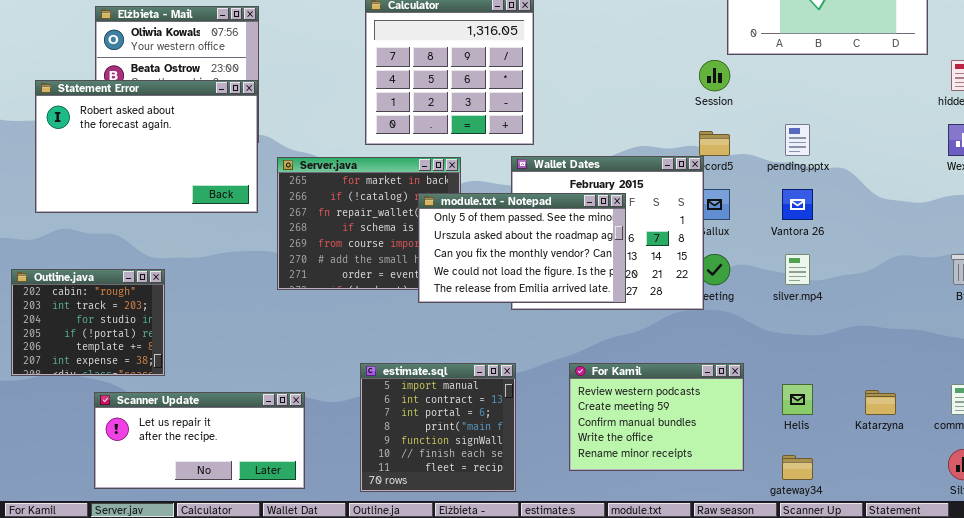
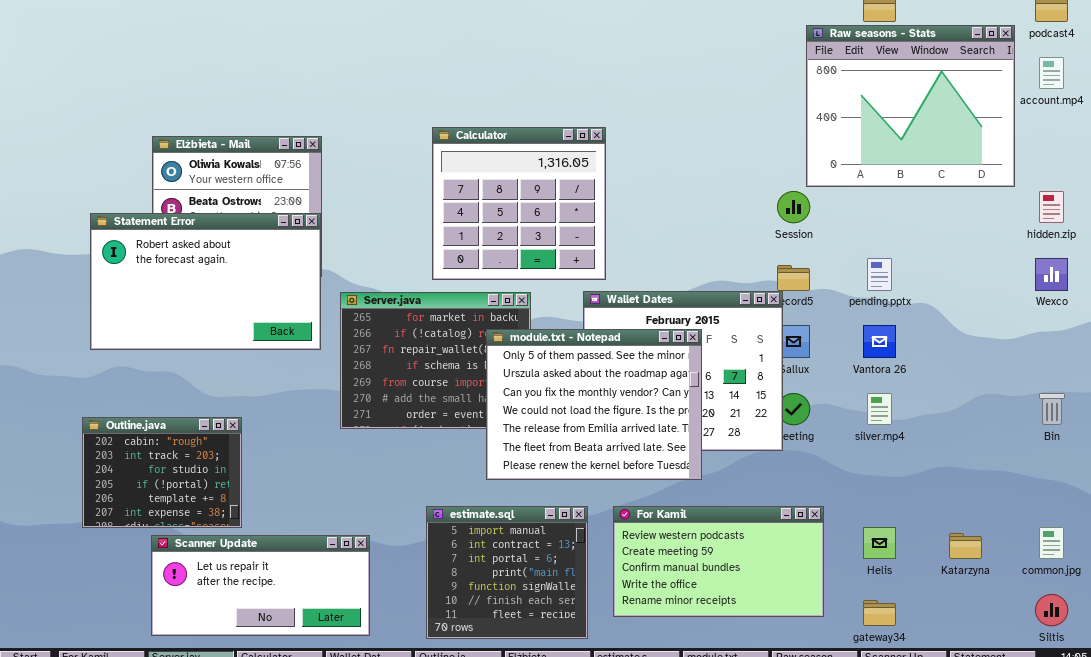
module.txt - Notepad: [418,193,626,303] -> [486,329,702,480], resized
Outline.java: [11,269,165,376] -> [82,417,242,528], moved
For Kamil: [569,363,744,471] -> [613,506,824,617], resized

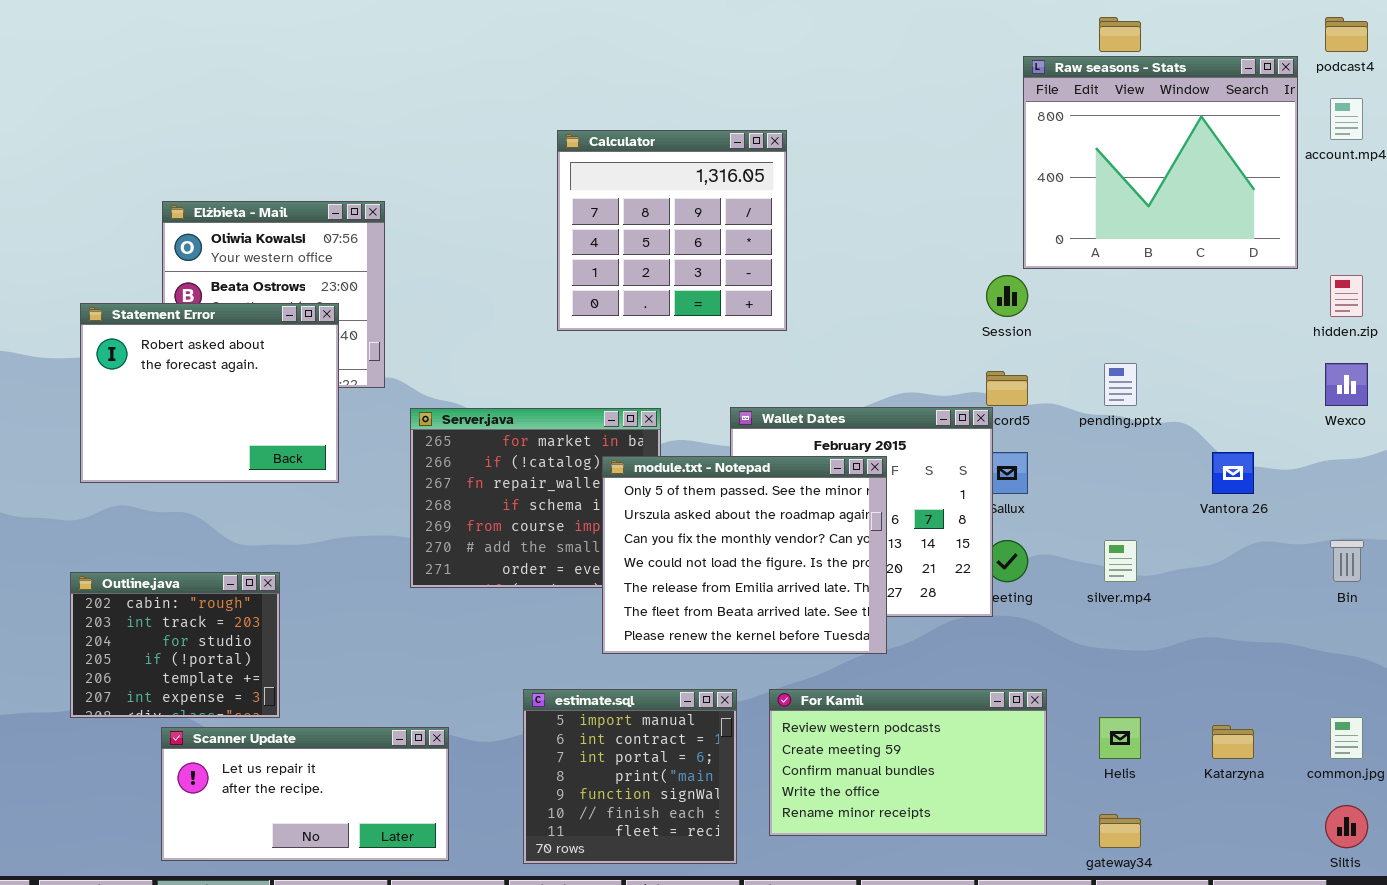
Calculator: [432,127,606,280] -> [557,130,787,331], moved
Statement Error: [90,213,321,350] -> [80,303,339,483], resized
Vantora 26: [863,325,896,358] -> [1212,452,1254,494], moved

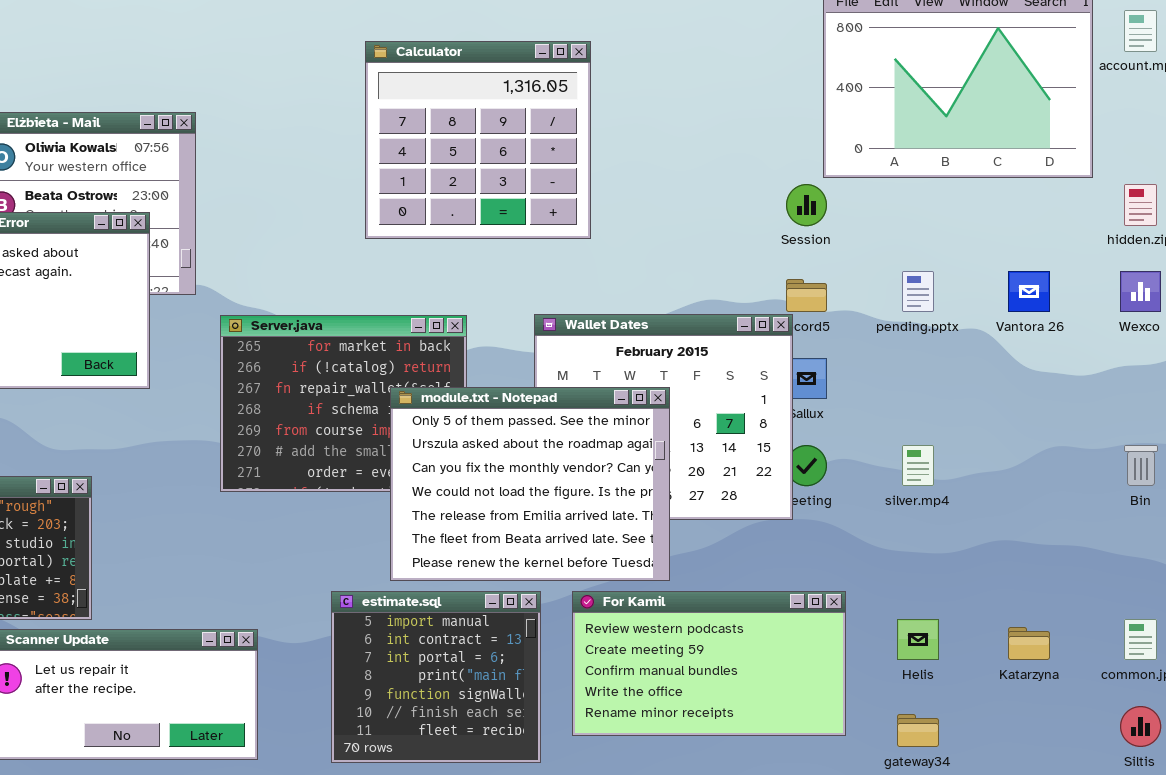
Vantora 26: [1212,452,1254,494] -> [1008,271,1050,312], moved
module.txt - Notepad: [602,456,887,654] -> [390,387,670,581], moved

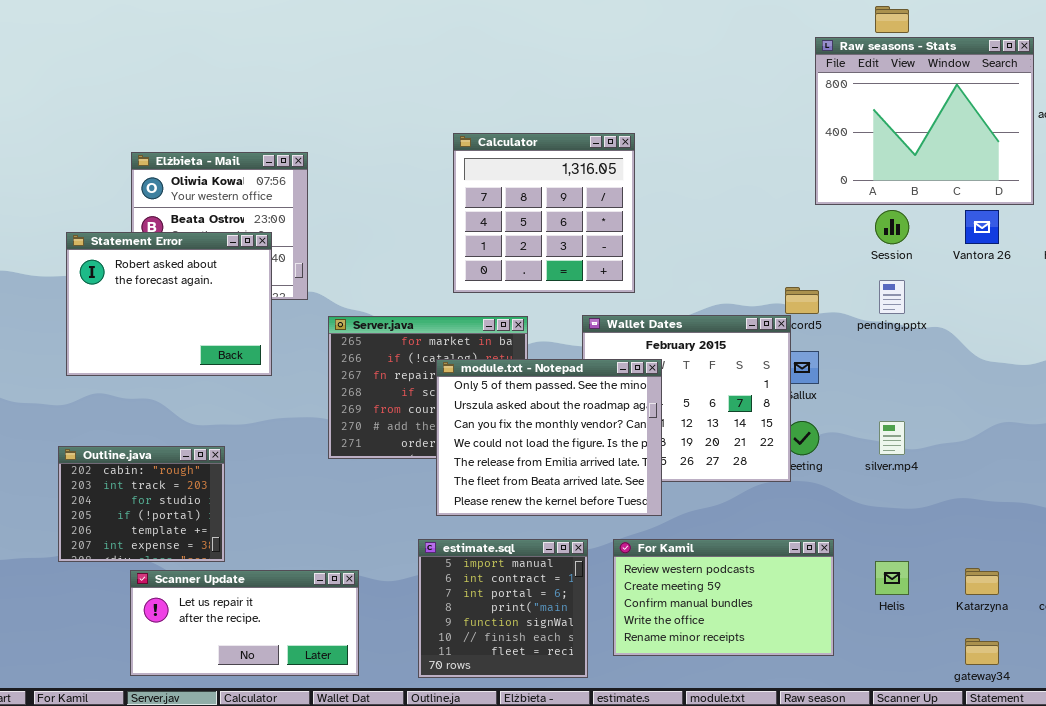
Calculator: [365,41,591,239] -> [453,133,635,293], moved
Session: [786,184,827,226] -> [875,210,909,244], moved
Vantora 26: [1008,271,1050,312] -> [965,210,999,244], moved
module.txt - Notepad: [390,387,670,581] -> [436,359,662,516], moved
gateway34: [897,714,939,747] -> [965,638,999,665], moved

